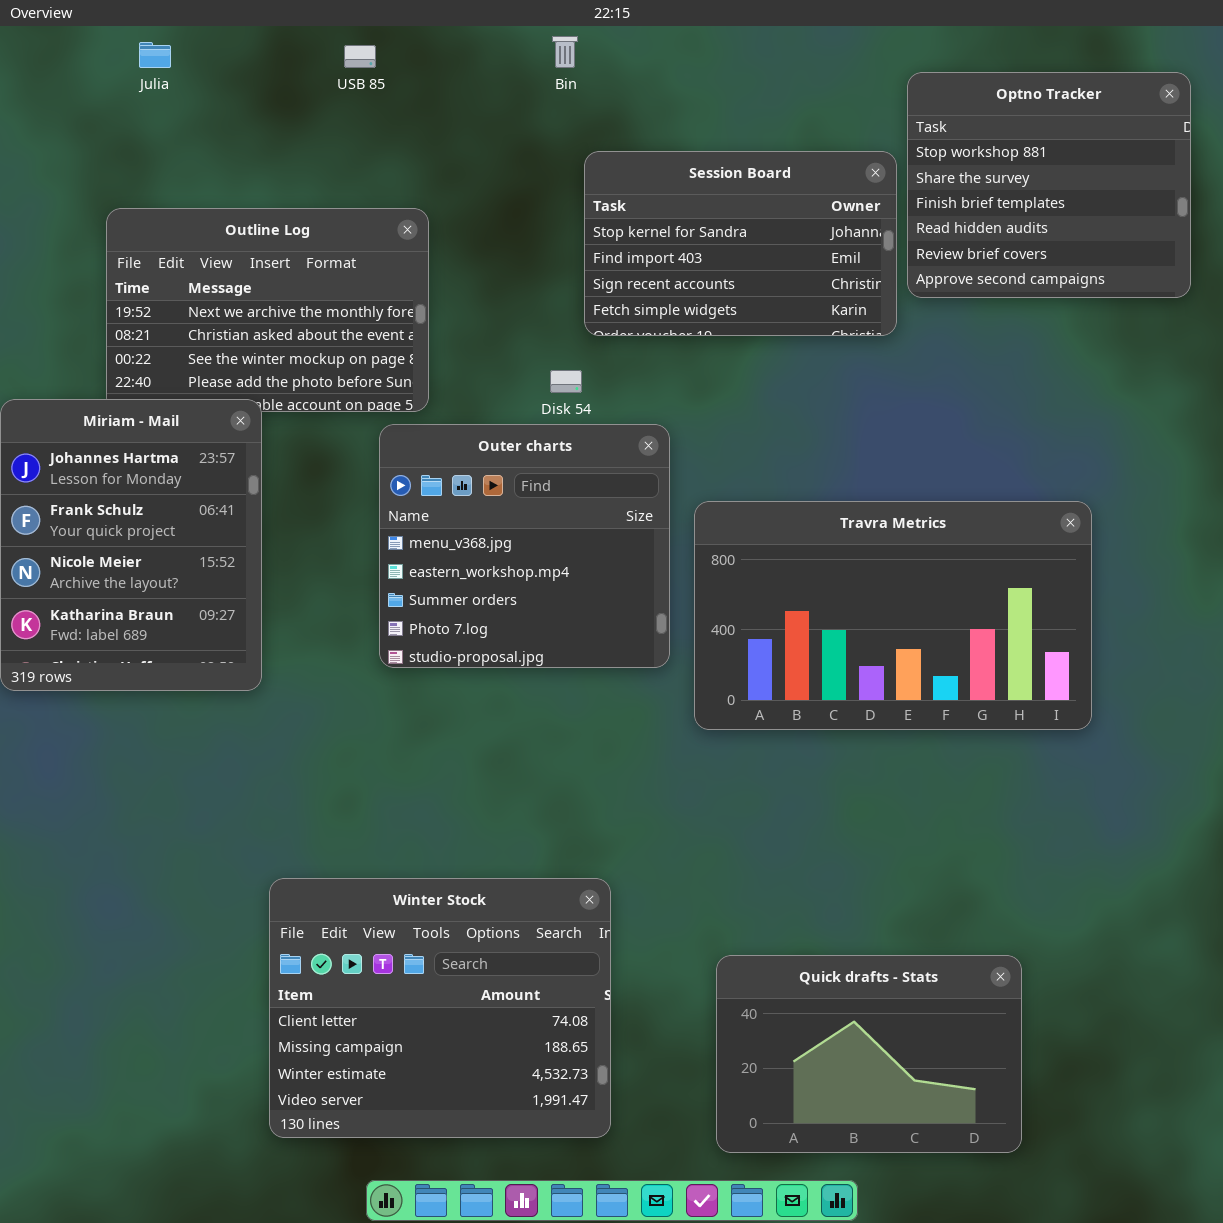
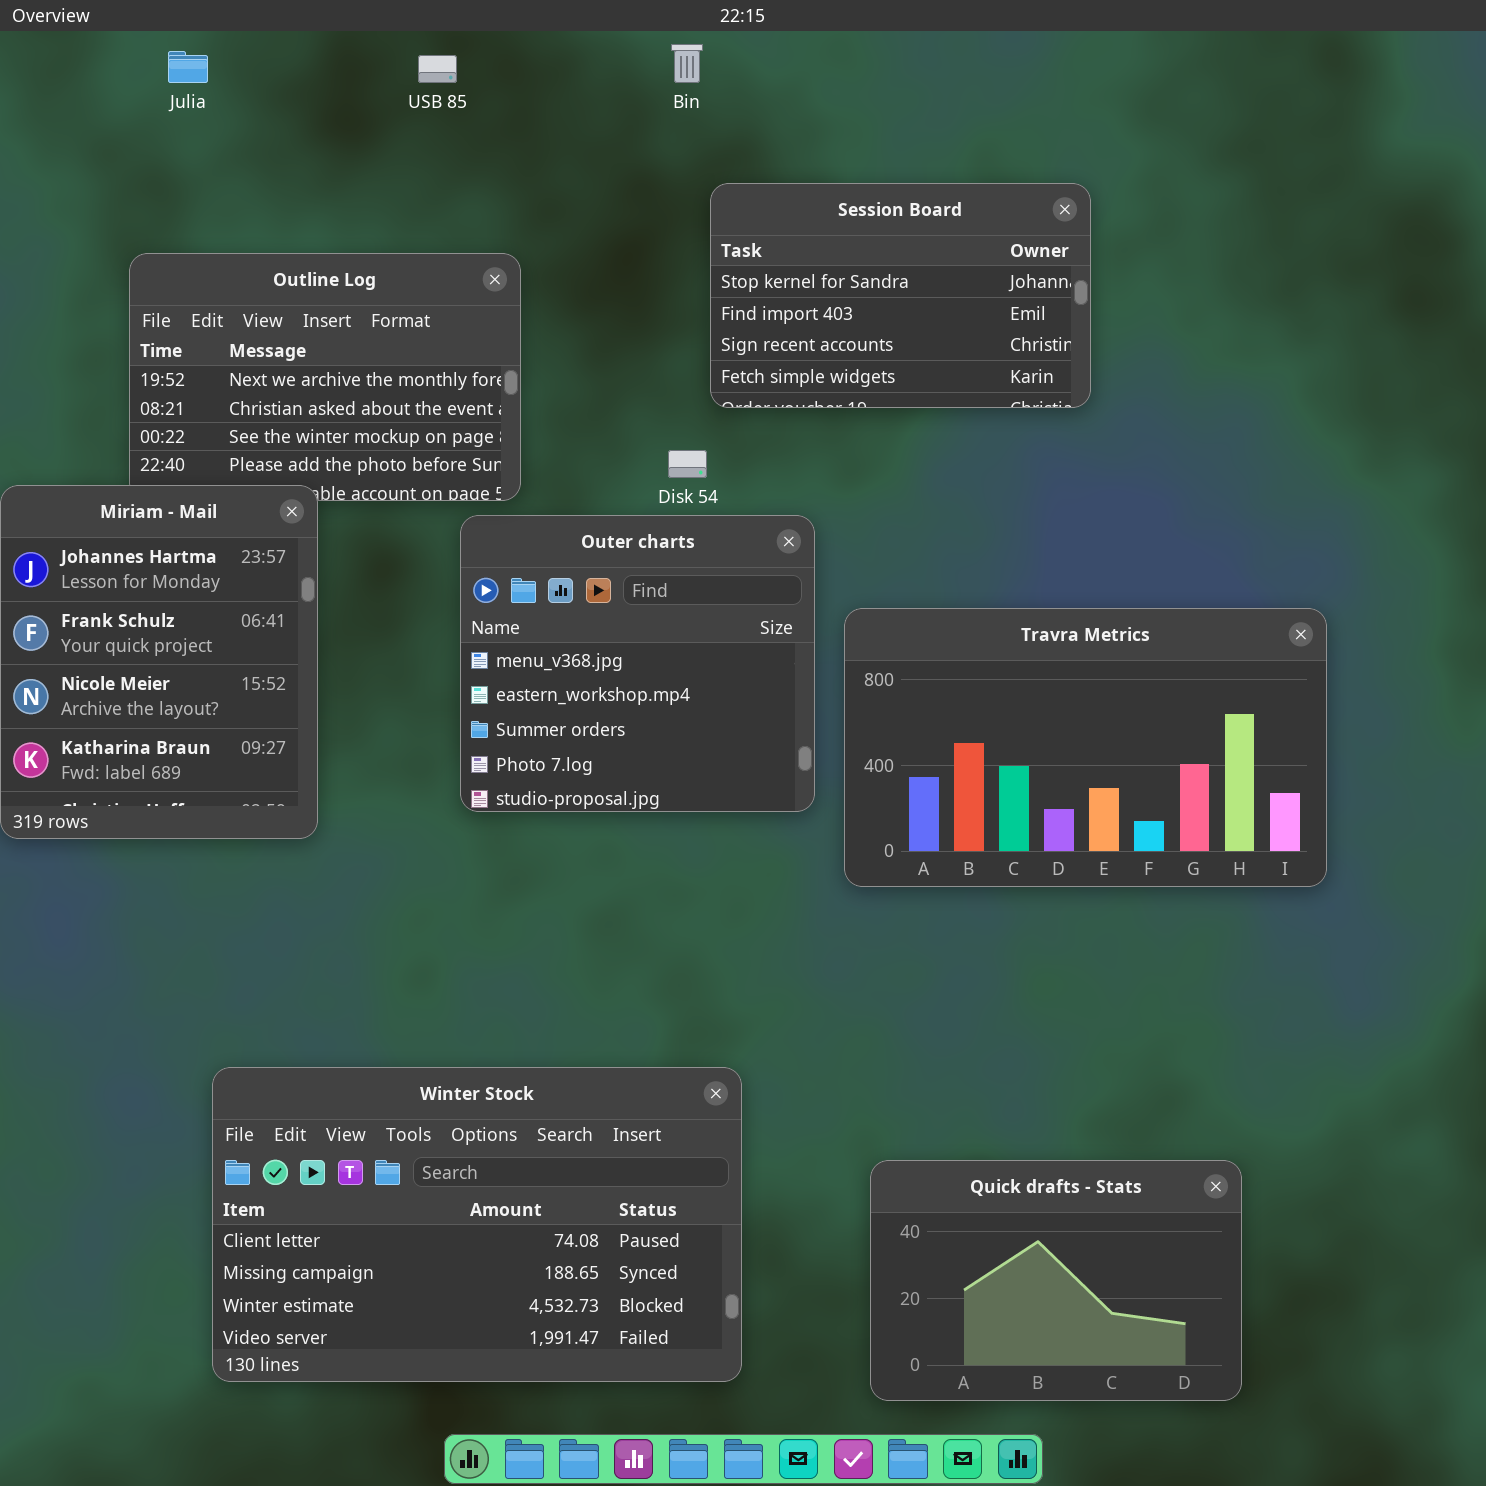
Optno Tracker: [907,72,1191,298] -> none, closed
Winter Stock: [269,878,611,1138] -> [212,1067,742,1382], resized

